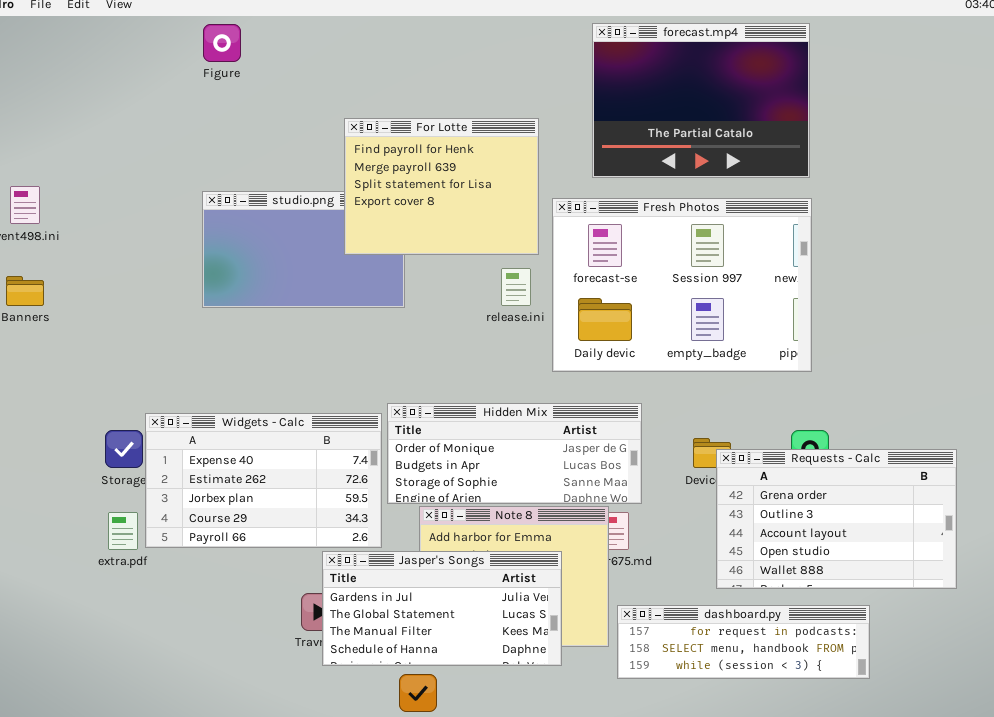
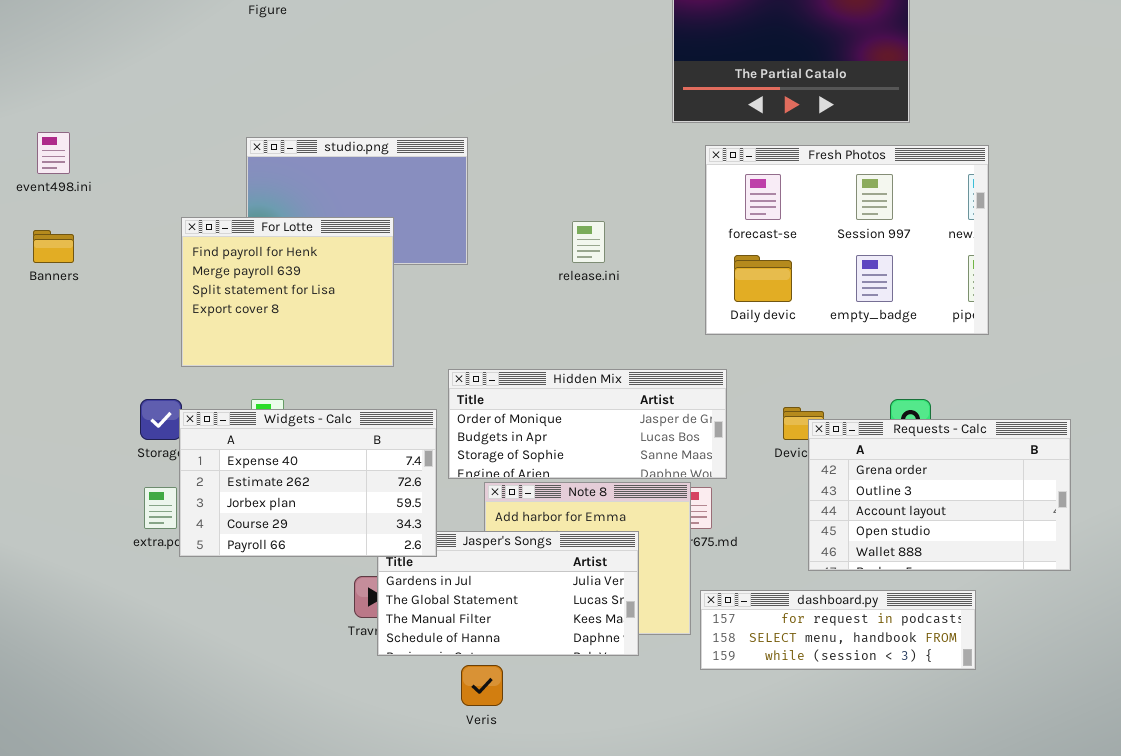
For Lotte: [344,118,539,255] -> [181,217,394,367], moved
Fresh Photos: [552,198,812,372] -> [705,145,989,335], moved
Widgets - Calc: [145,413,382,548] -> [179,409,437,557], moved

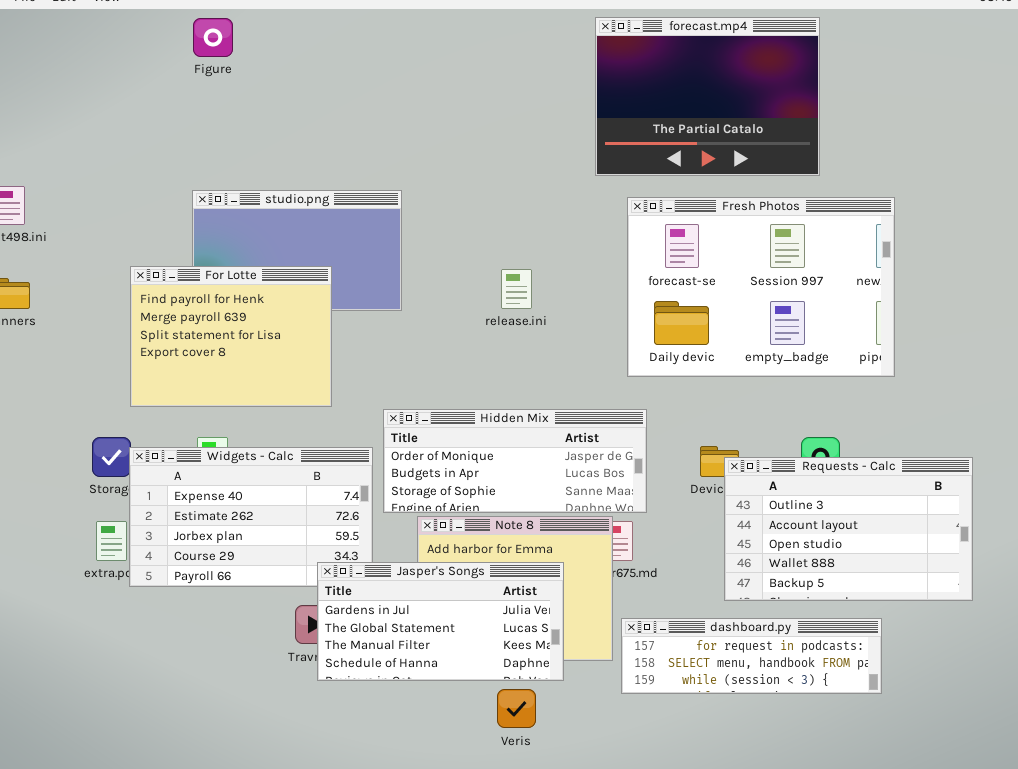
Requests - Calc: [808,419,1071,571] -> [724,457,973,601], scrolled down 1 row
Jasper's Songs: [377,531,639,656] -> [317,562,564,681], raised
Veris: [461,665,503,706] -> [497,689,536,728], moved

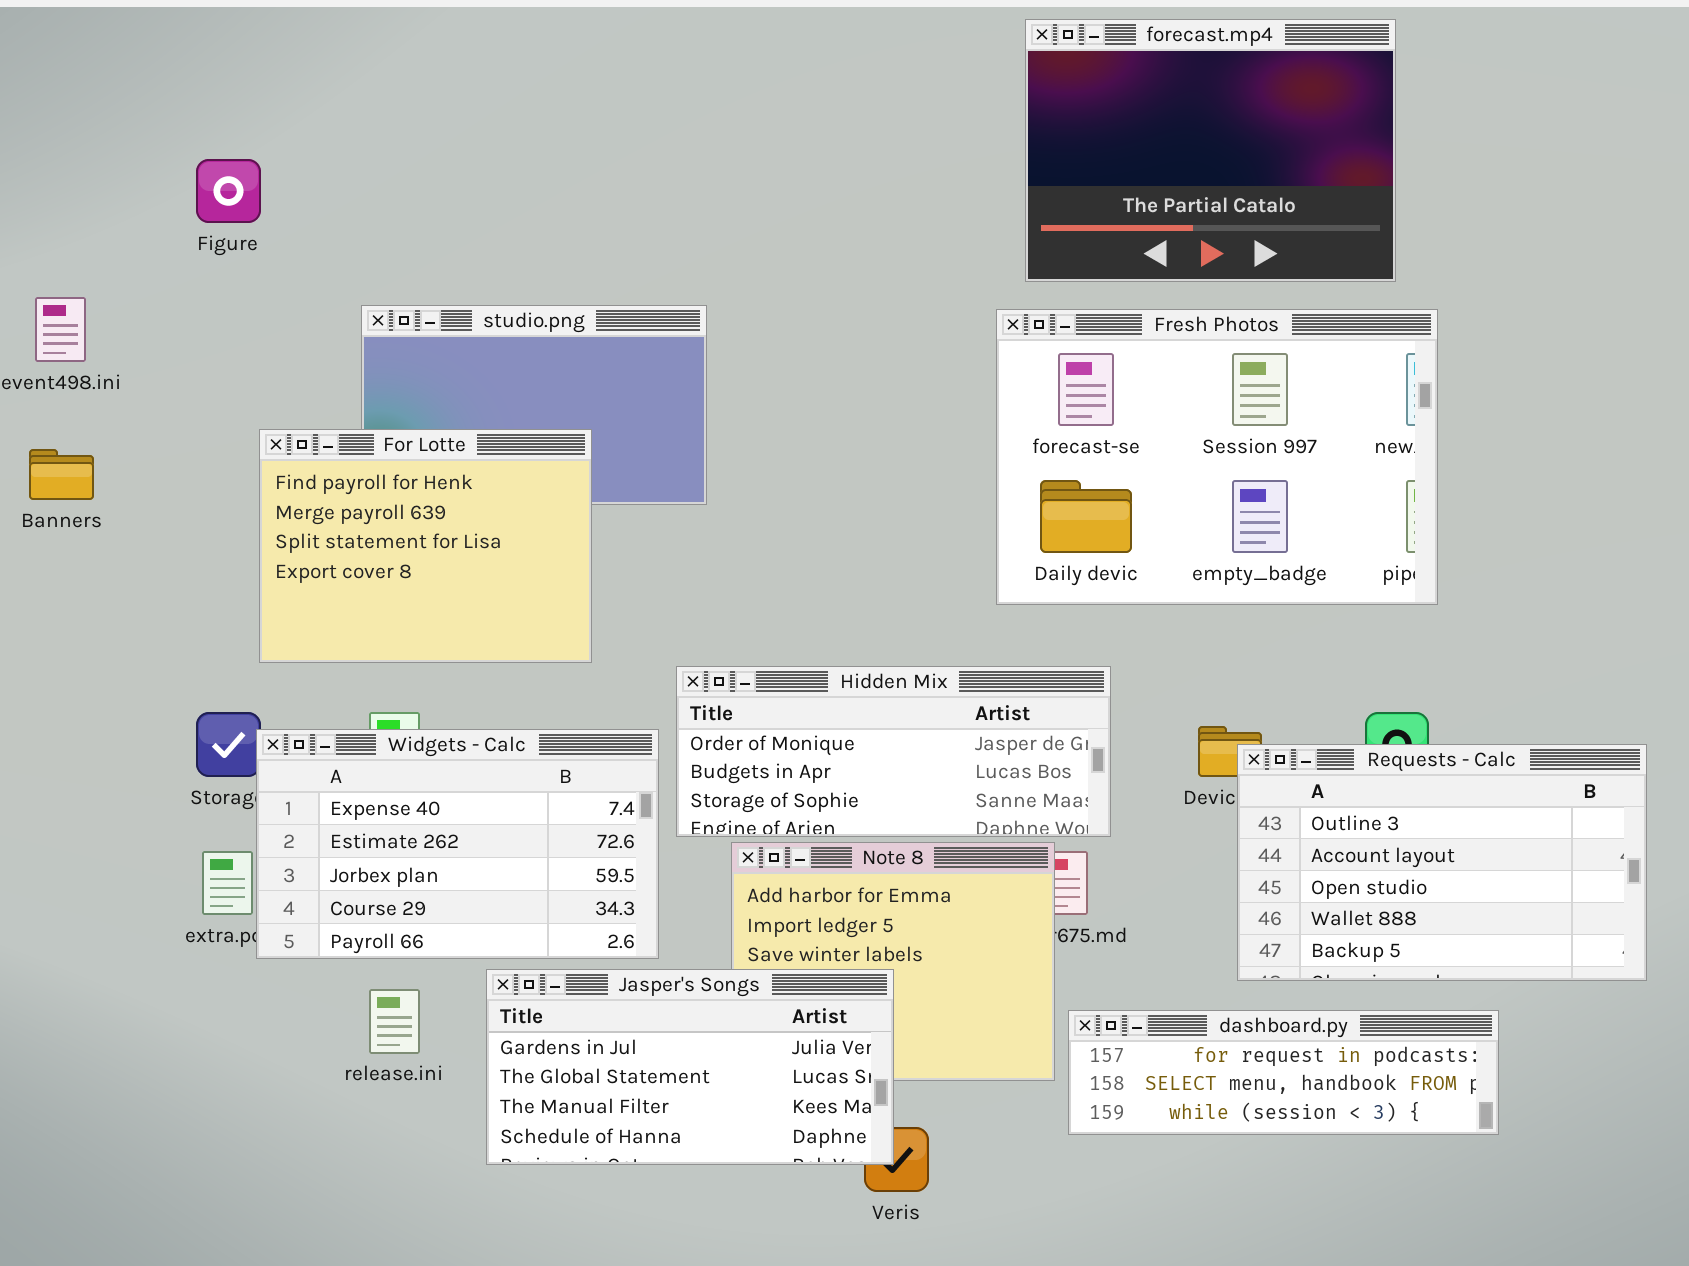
Figure: [193,18,233,57] -> [196,159,261,223], moved
Fresh Photos: [627,197,895,377] -> [996,309,1438,605], moved
release.ini: [501,269,532,309] -> [369,989,420,1054], moved
Jasper's Songs: [317,562,564,681] -> [486,969,894,1165], moved

